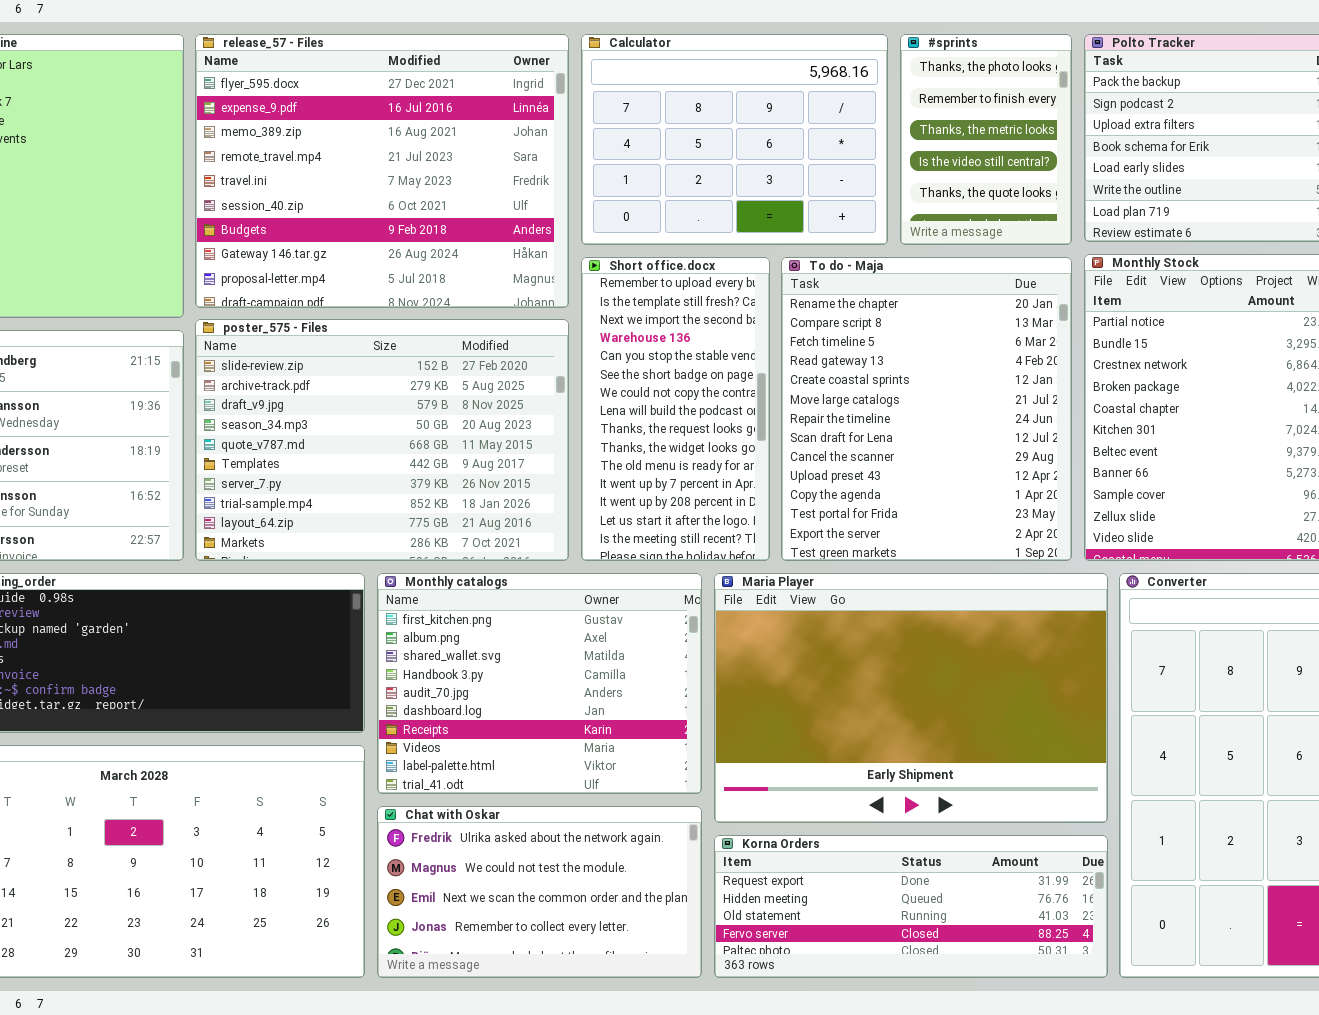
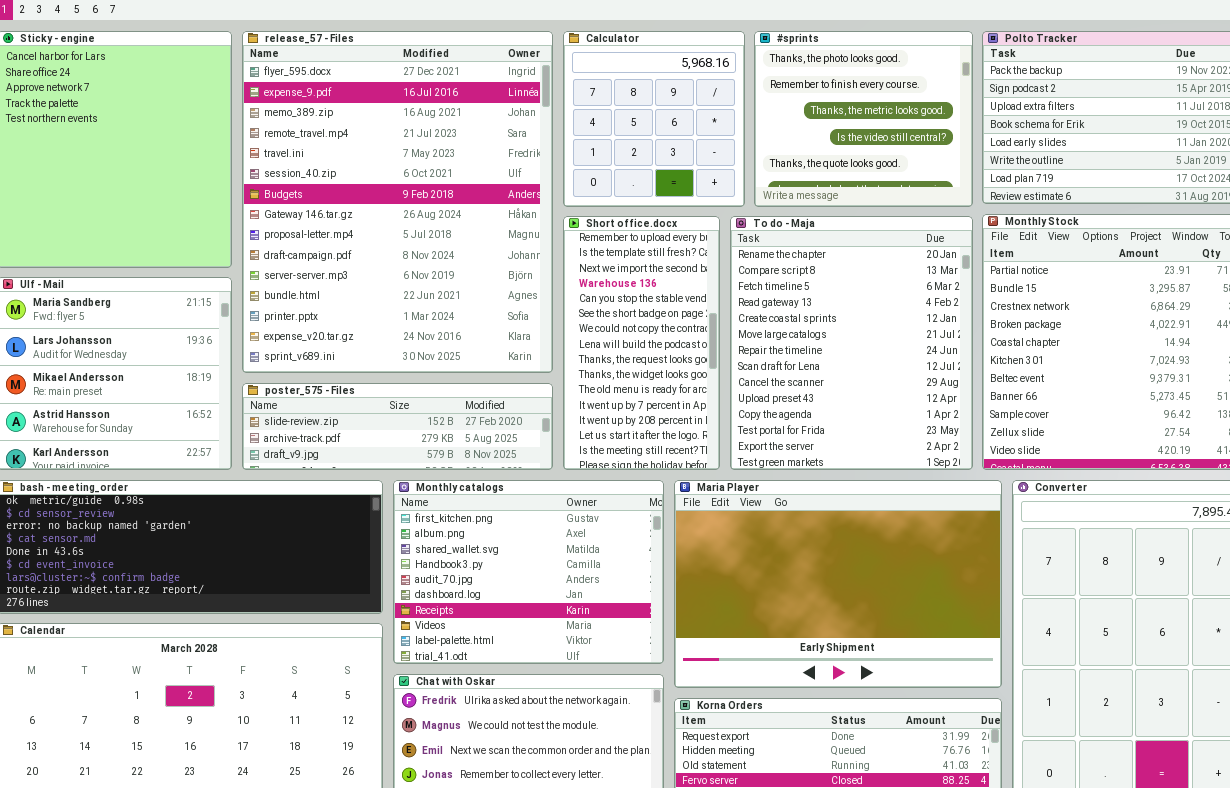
release_57 - Files: [195,34,569,308] -> [242,31,553,373], resized
Calculator: [581,34,888,245] -> [563,31,745,207], resized
#sprints: [900,34,1072,245] -> [754,31,973,207], resized
poster_575 - Files: [195,319,569,561] -> [242,383,553,470], resized

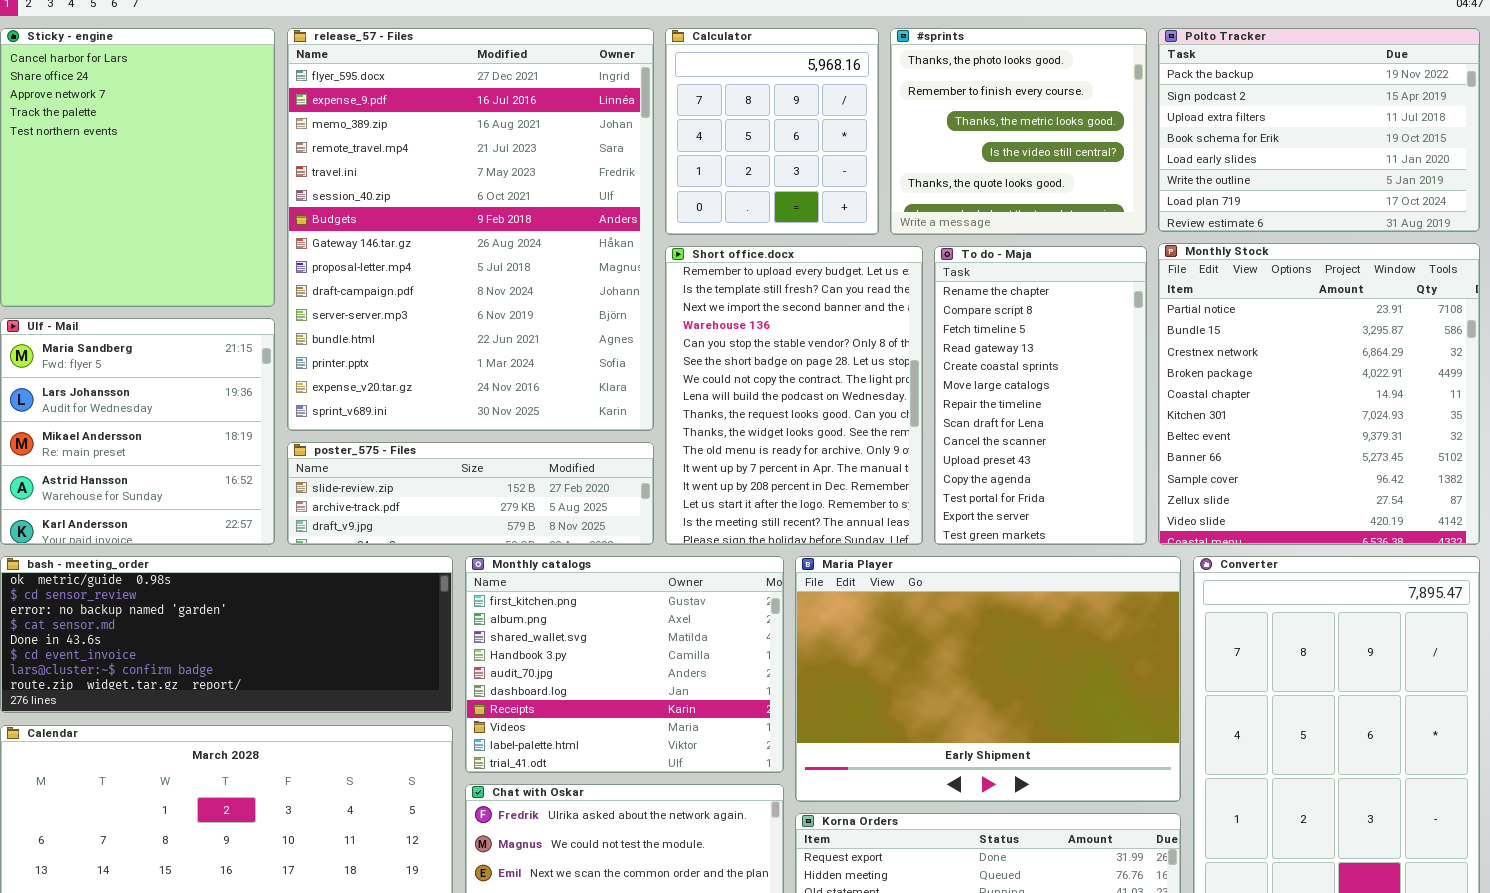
Short office.docx: [563,216,720,470] -> [665,246,923,545], resized
To do - Maja: [730,216,973,470] -> [934,246,1147,545], resized

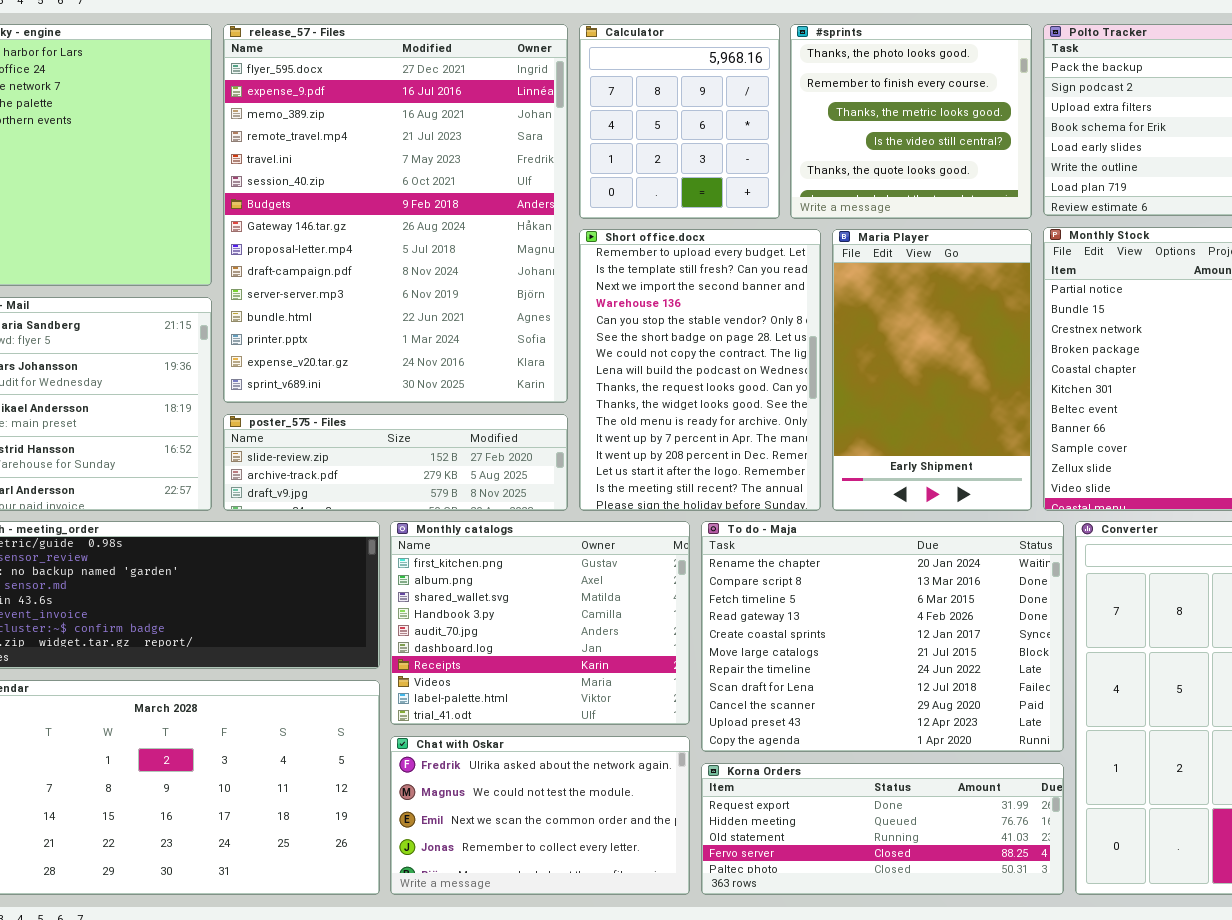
To do - Maja: [934,246,1147,545] -> [701,521,1064,752], moved, resized
Maria Player: [795,556,1181,802] -> [832,229,1032,511], moved, resized

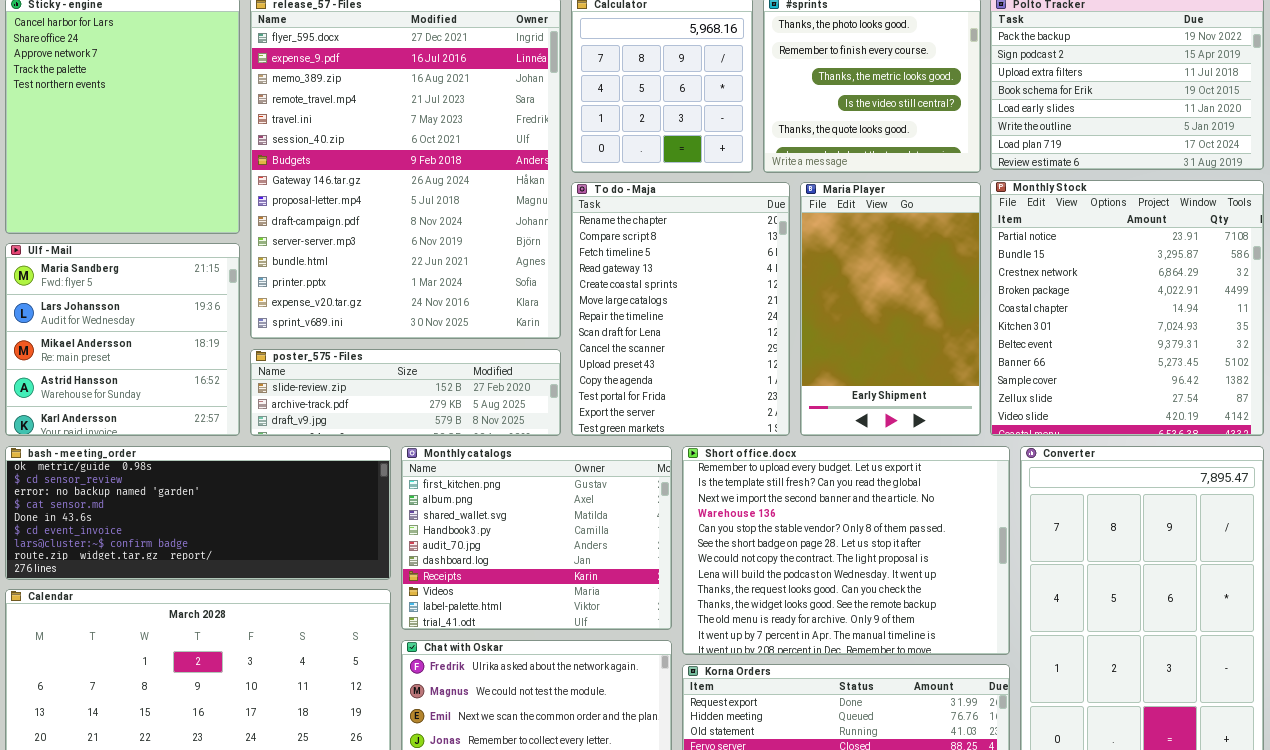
Short office.docx: [579,229,821,511] -> [682,446,1010,655], moved, resized
To do - Maja: [701,521,1064,752] -> [571,182,790,436], moved, resized

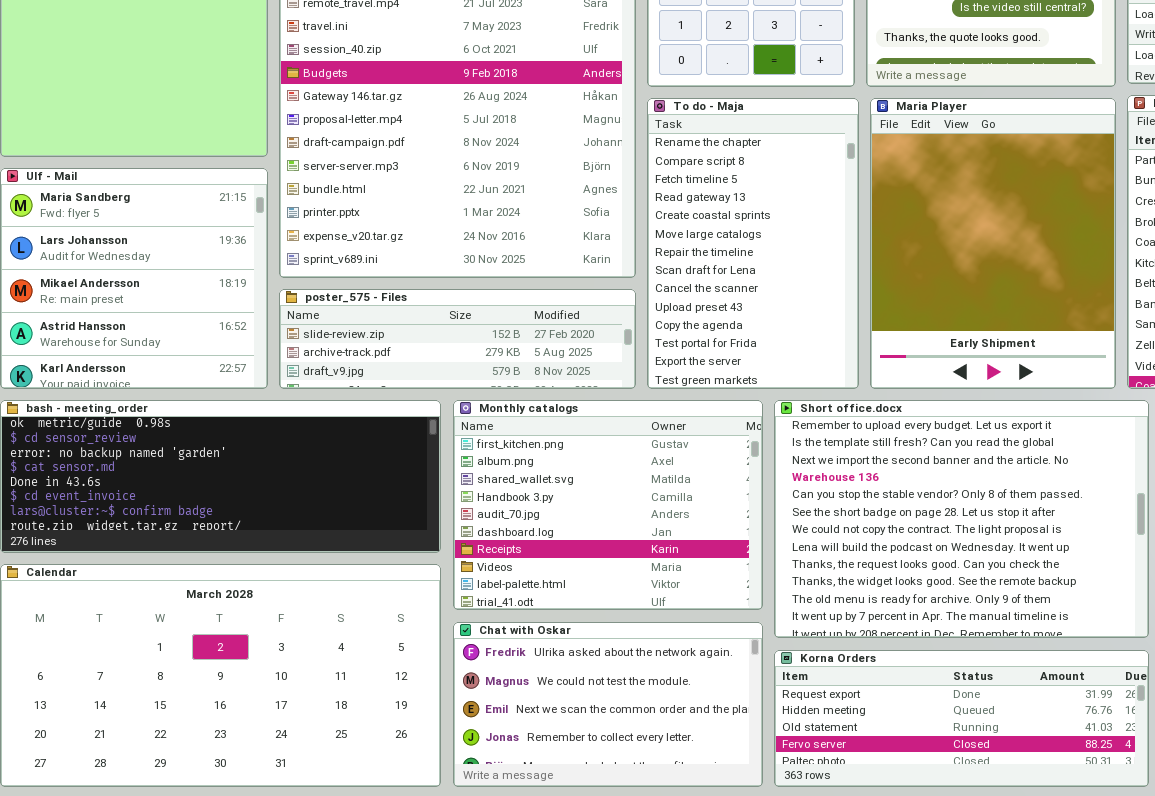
To do - Maja: [571,182,790,436] -> [647,98,859,389], resized
Maria Player: [800,182,981,436] -> [870,98,1116,389], resized

